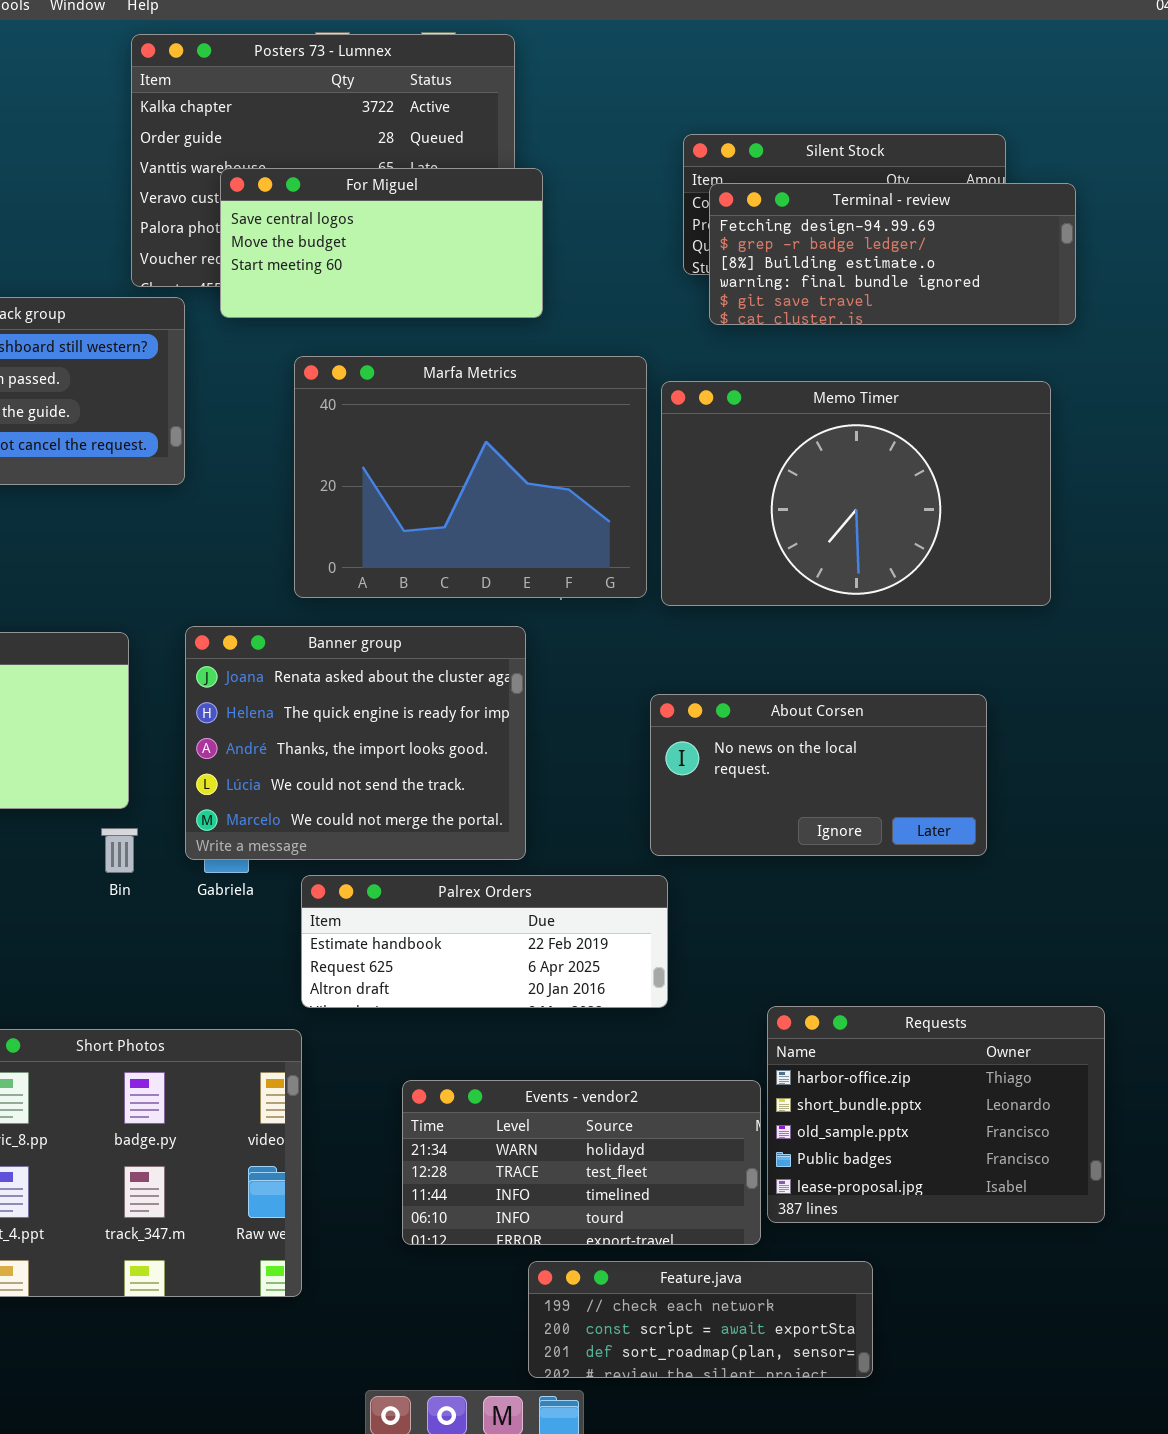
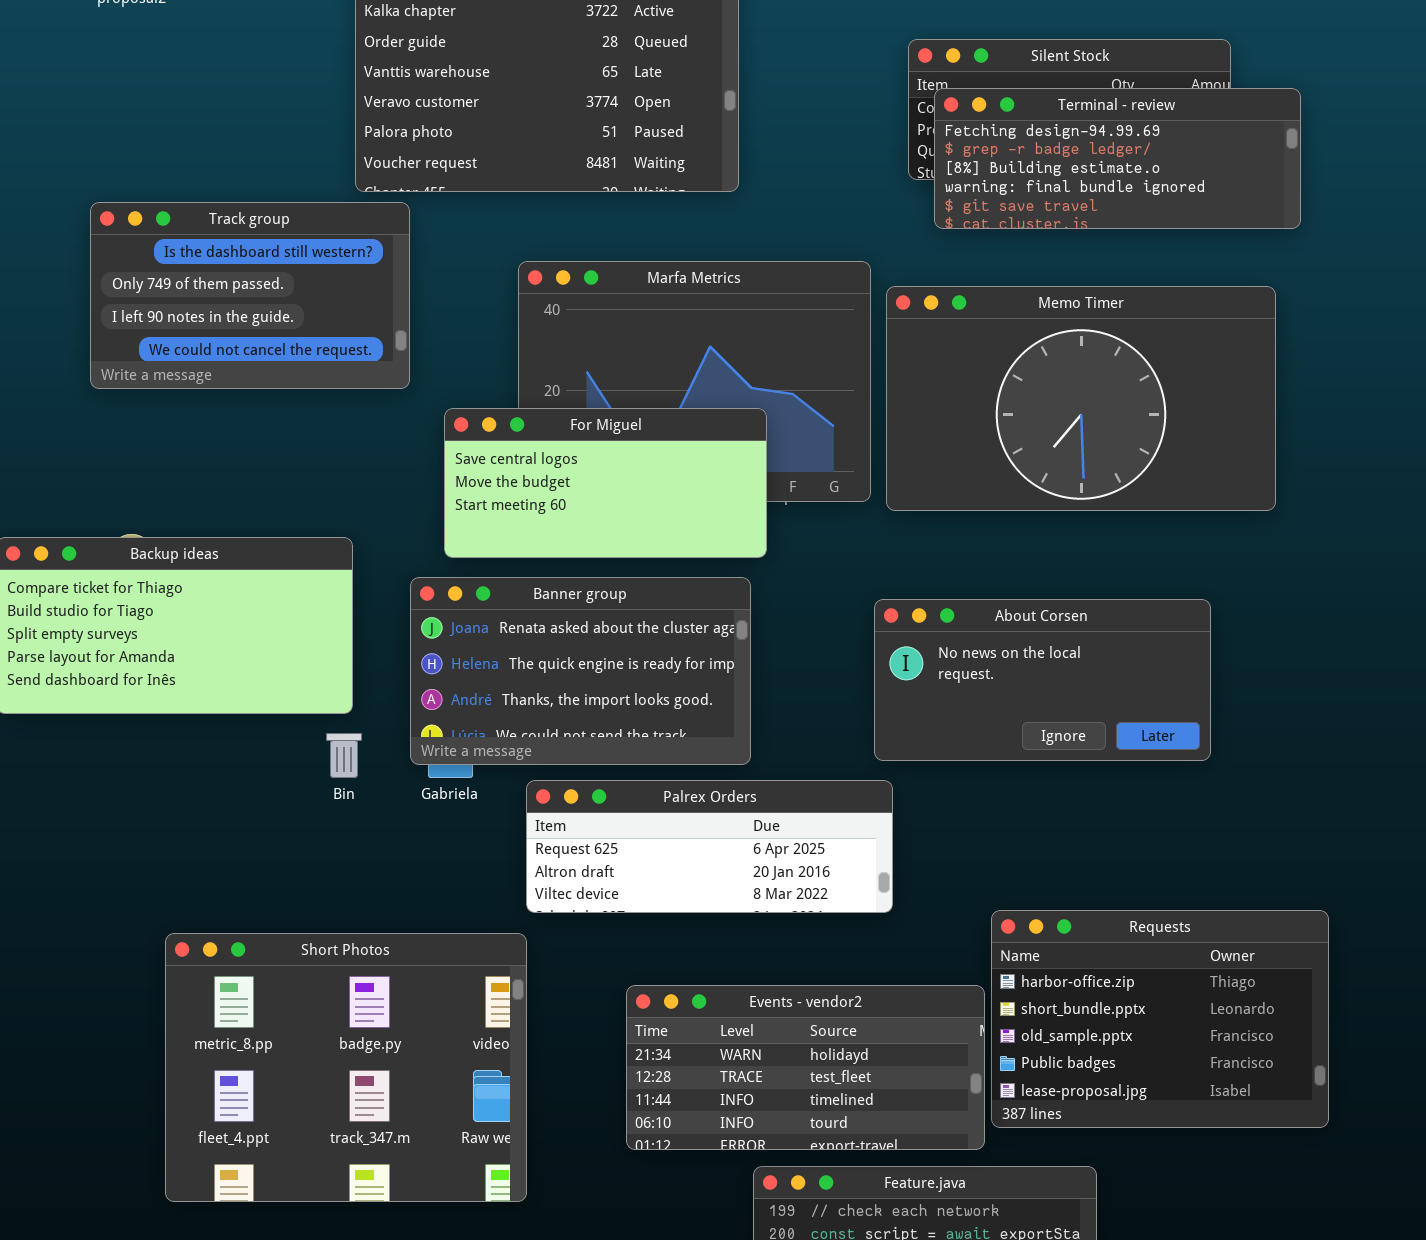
For Miguel: [220,168,543,318] -> [444,408,767,558], moved
Banner group: [185,626,526,860] -> [410,577,751,765], resized
Palrex Orders: [301,875,668,1008] -> [526,780,893,913], scrolled down 1 row

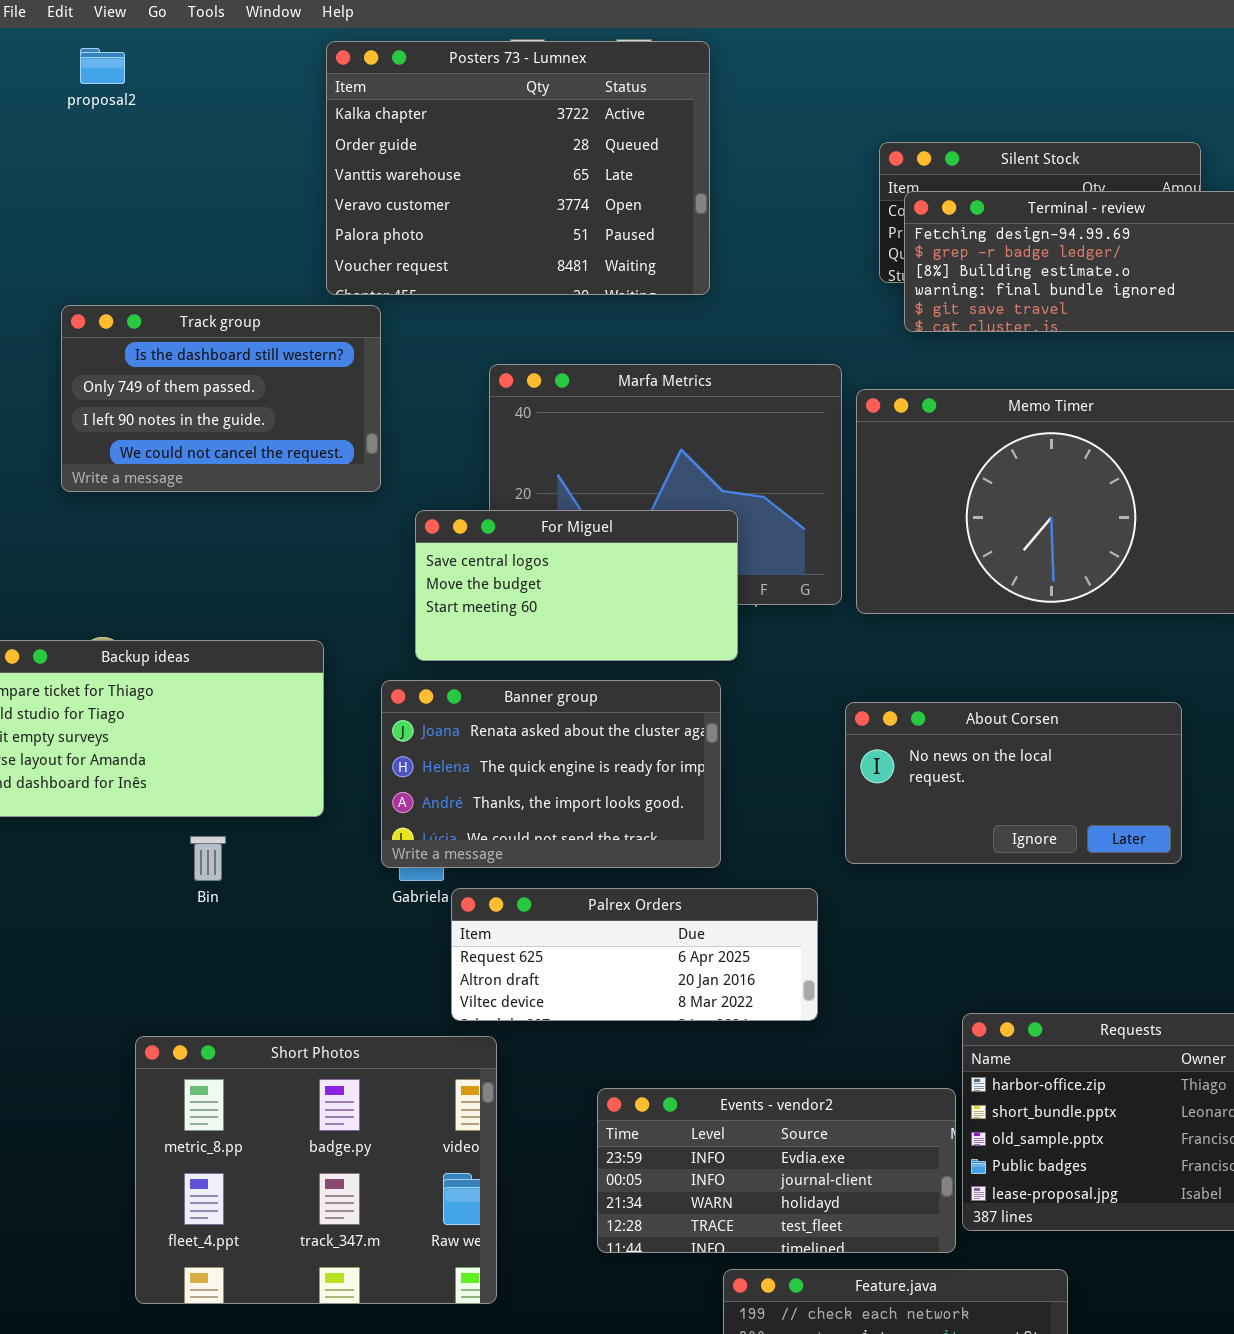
Bin: [326,733,362,778] -> [190,836,226,881], moved
Palrex Orders: [526,780,893,913] -> [451,888,818,1021], moved
Events - vendor2: [626,985,985,1150] -> [597,1088,956,1253], scrolled up 2 rows

